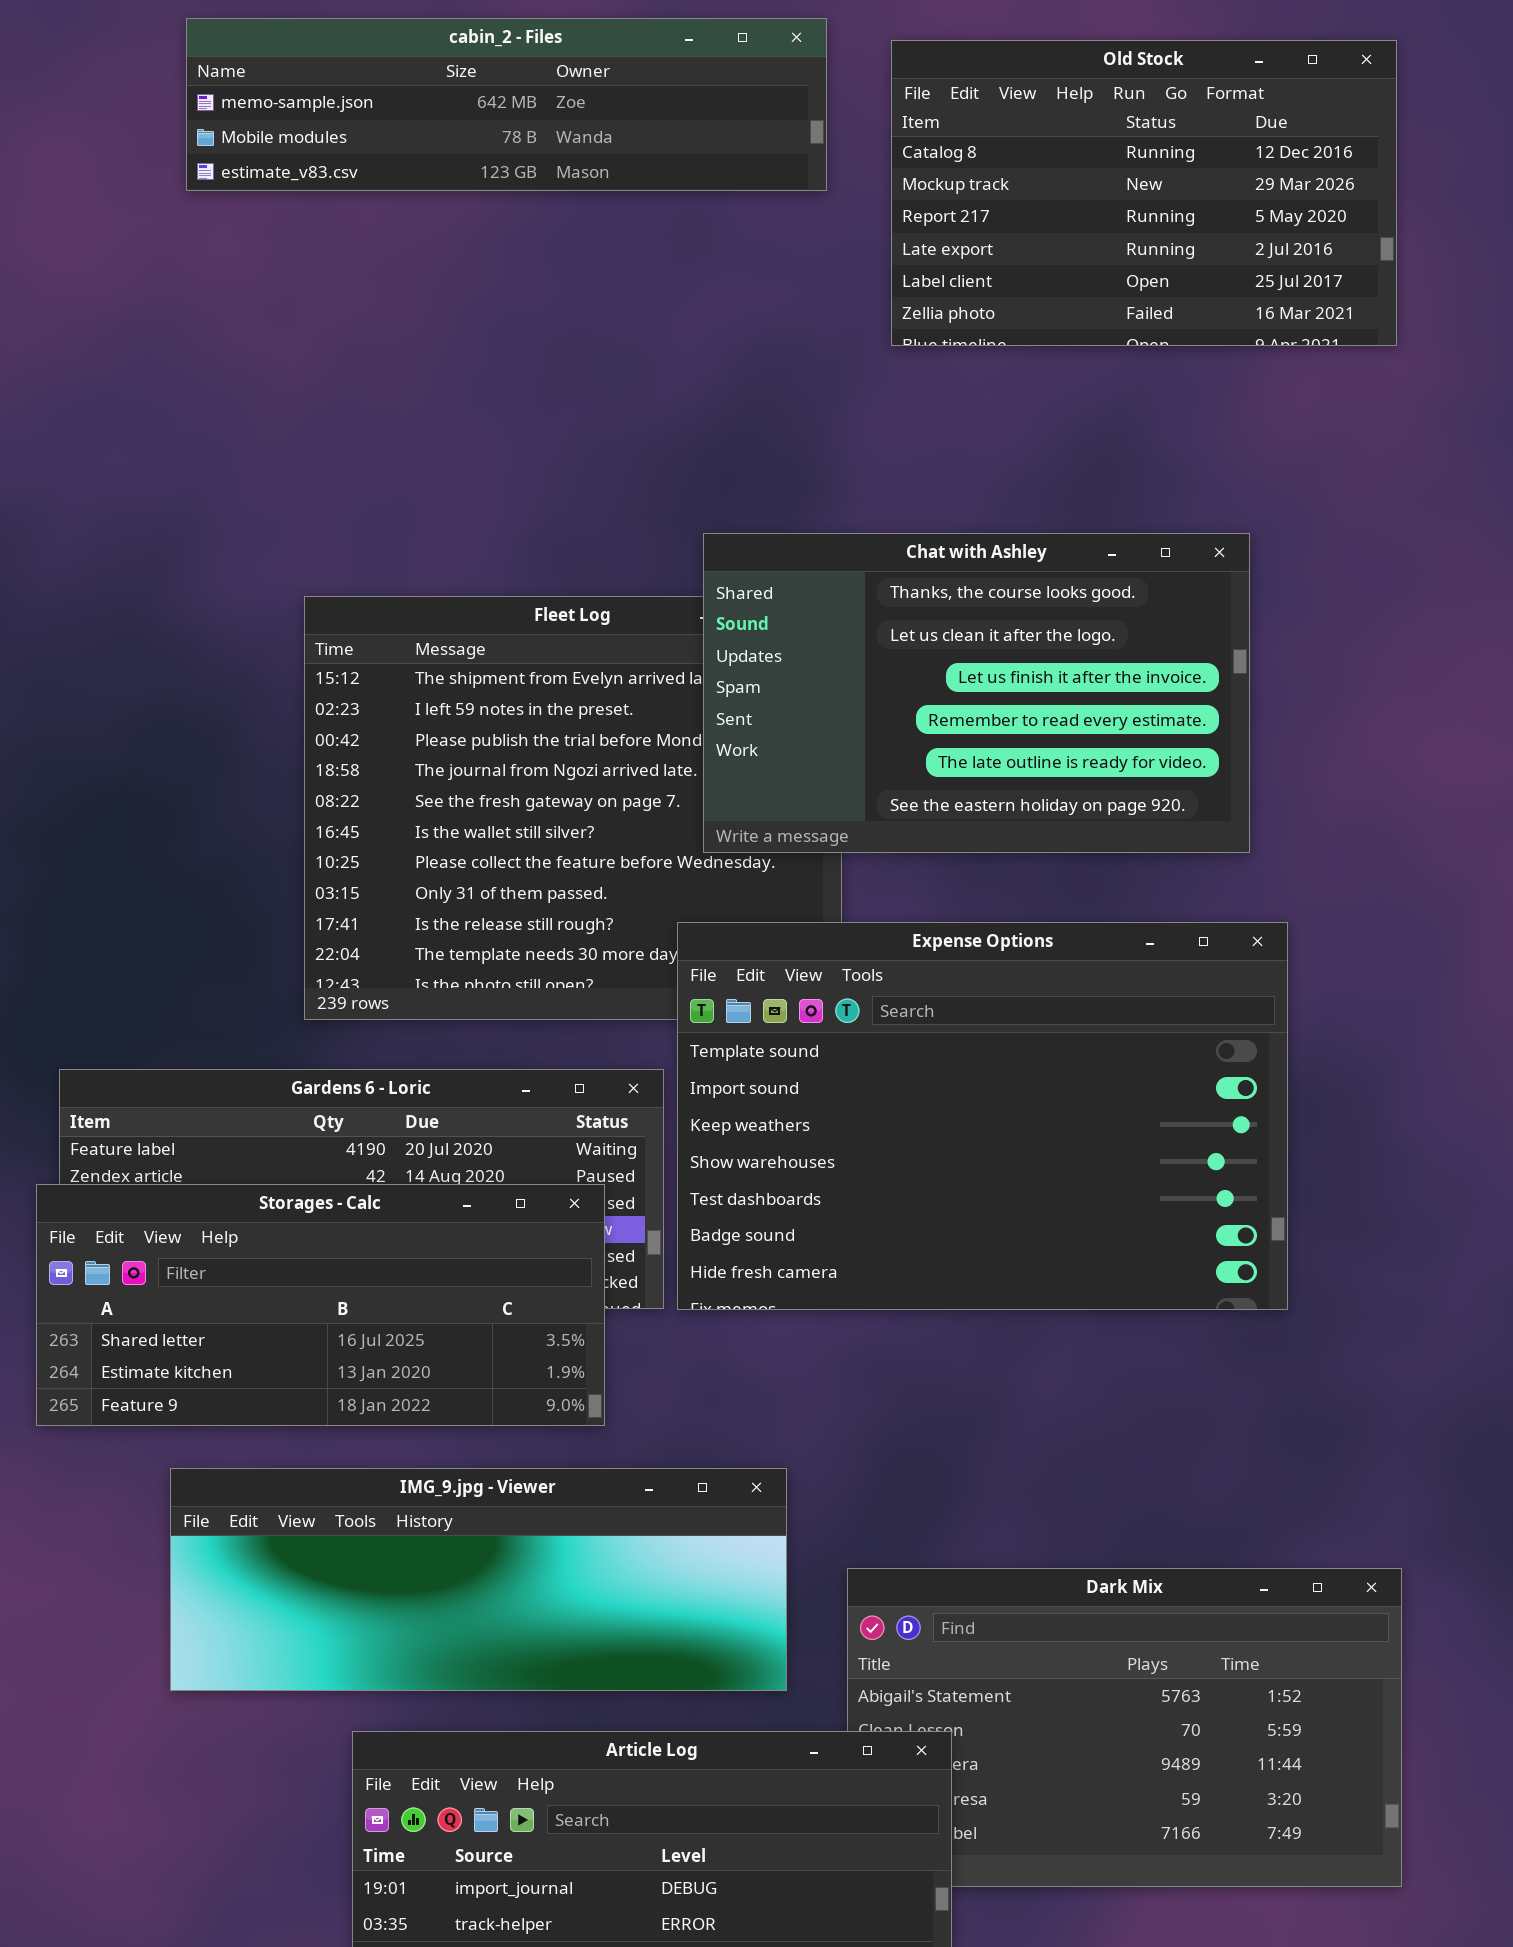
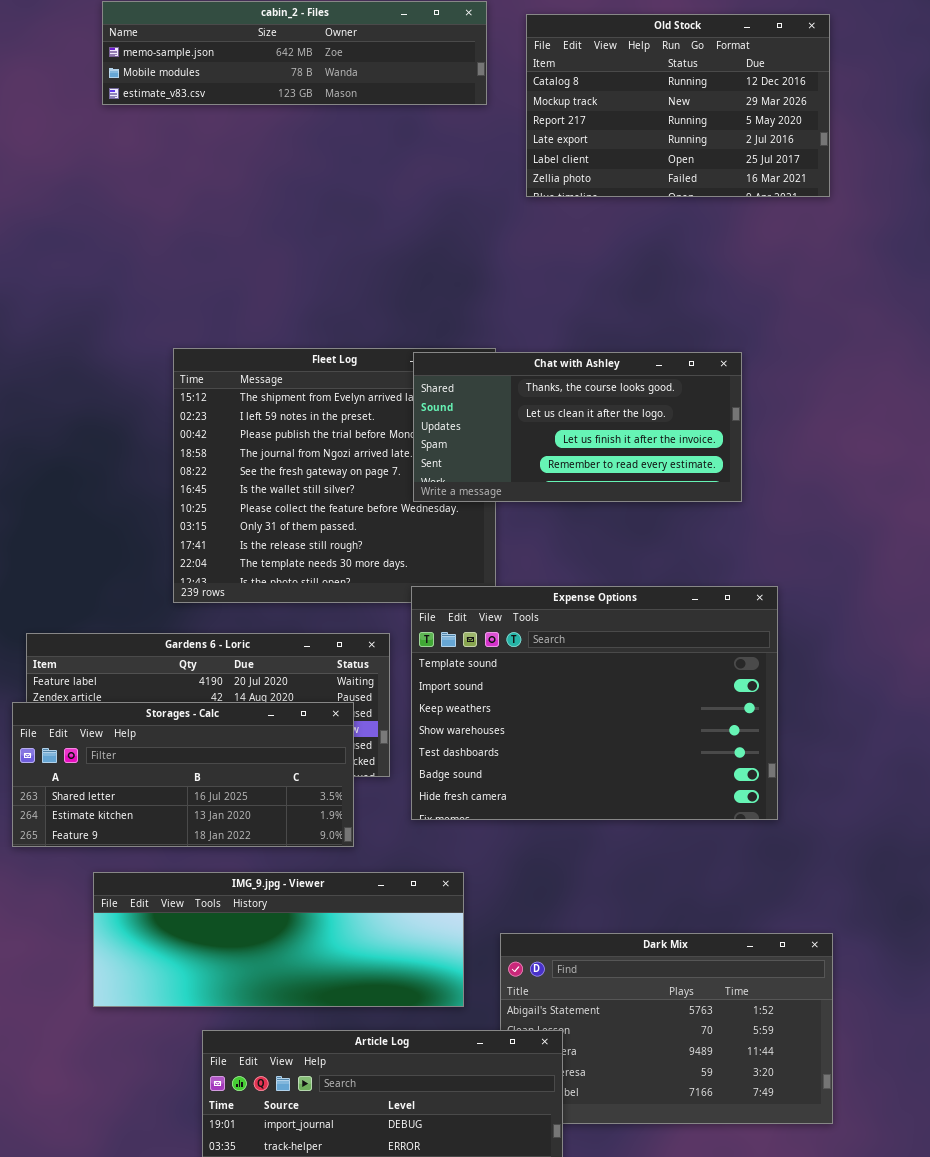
Chat with Ashley: [703,533,1250,853] -> [413,352,742,502], resized
Expense Options: [677,922,1288,1310] -> [411,586,778,820], moved

